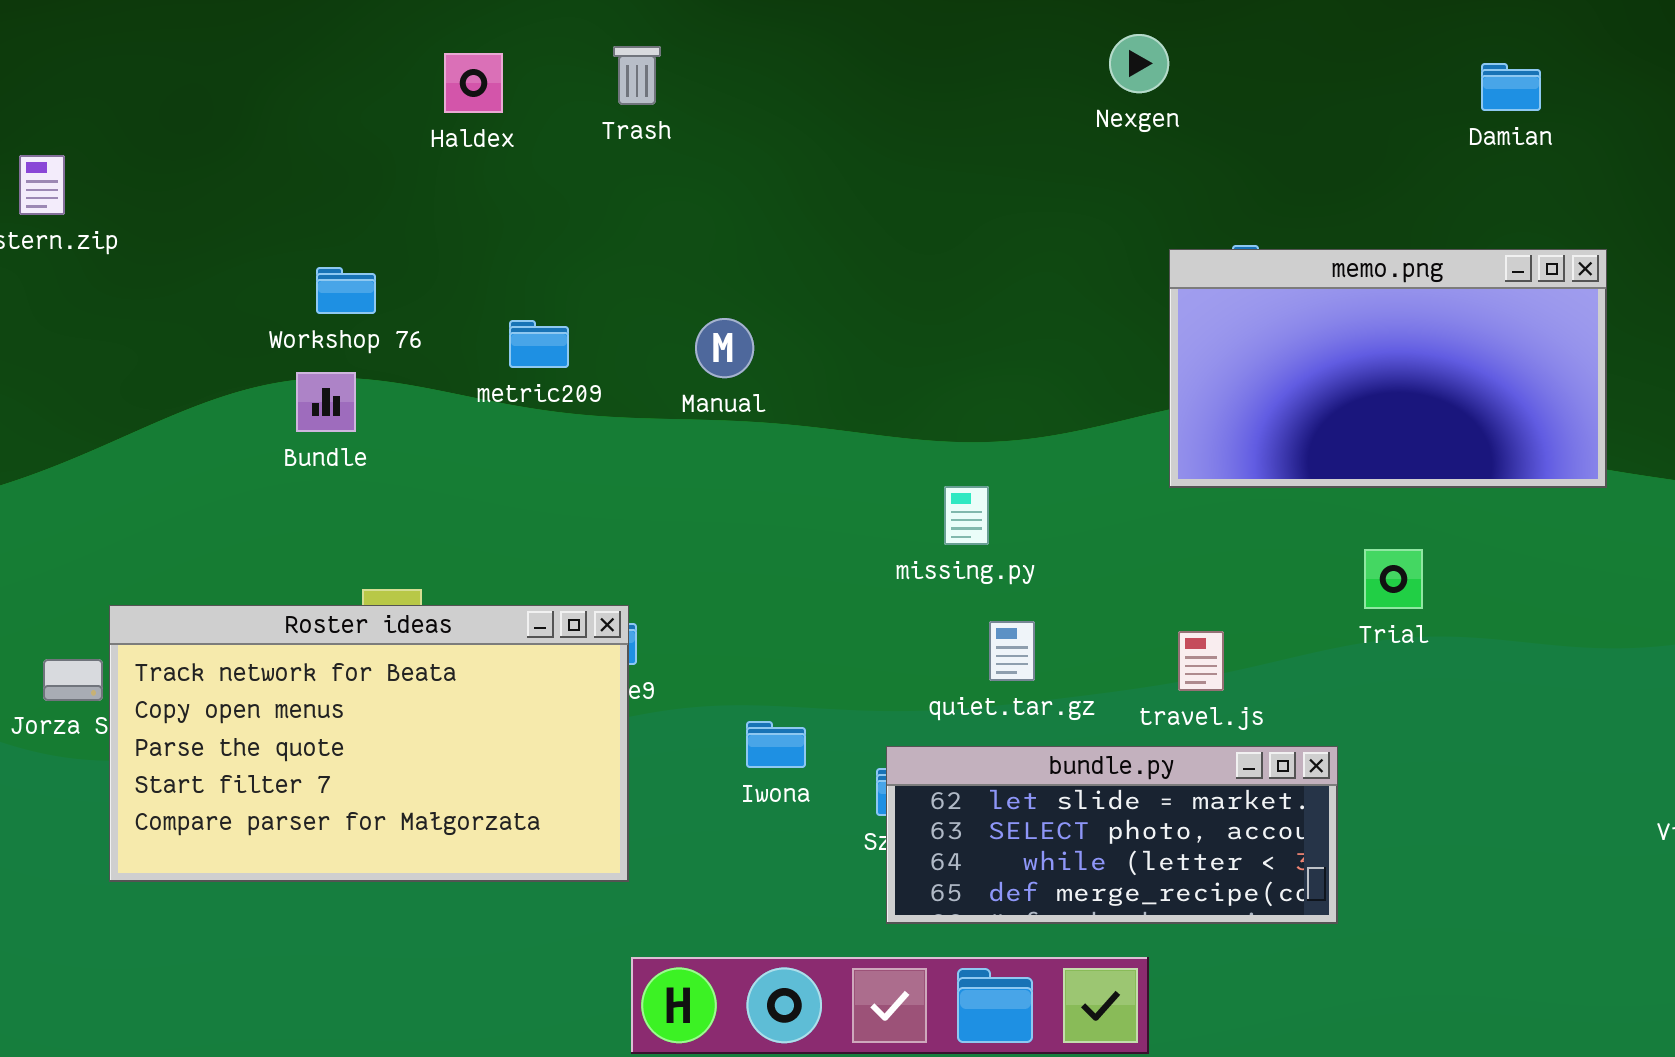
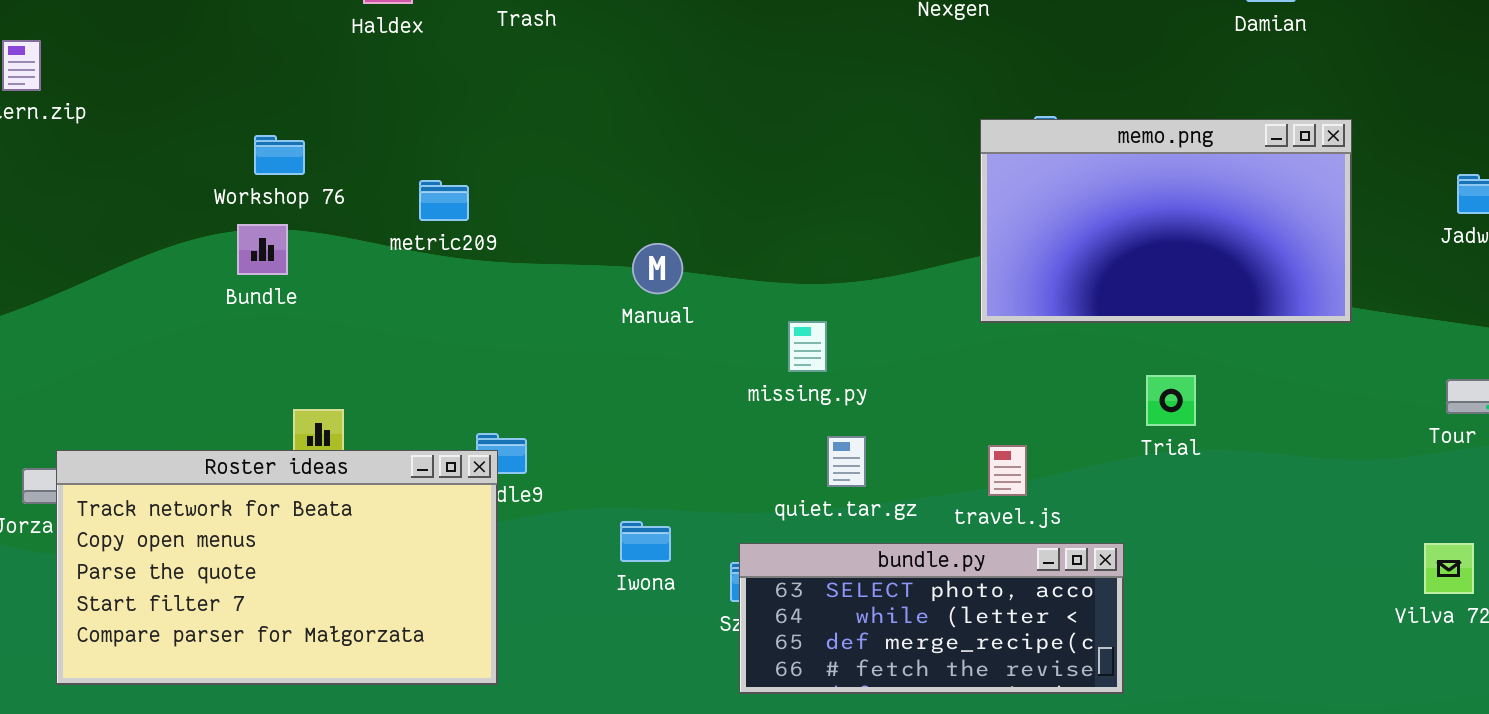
Manual: [695,318,754,378] -> [632,243,683,294], moved
Roster ideas: [109,605,629,882] -> [56,450,498,685], moved
bundle.py: [886,746,1338,924] -> [739,543,1124,694], scrolled down 1 row

